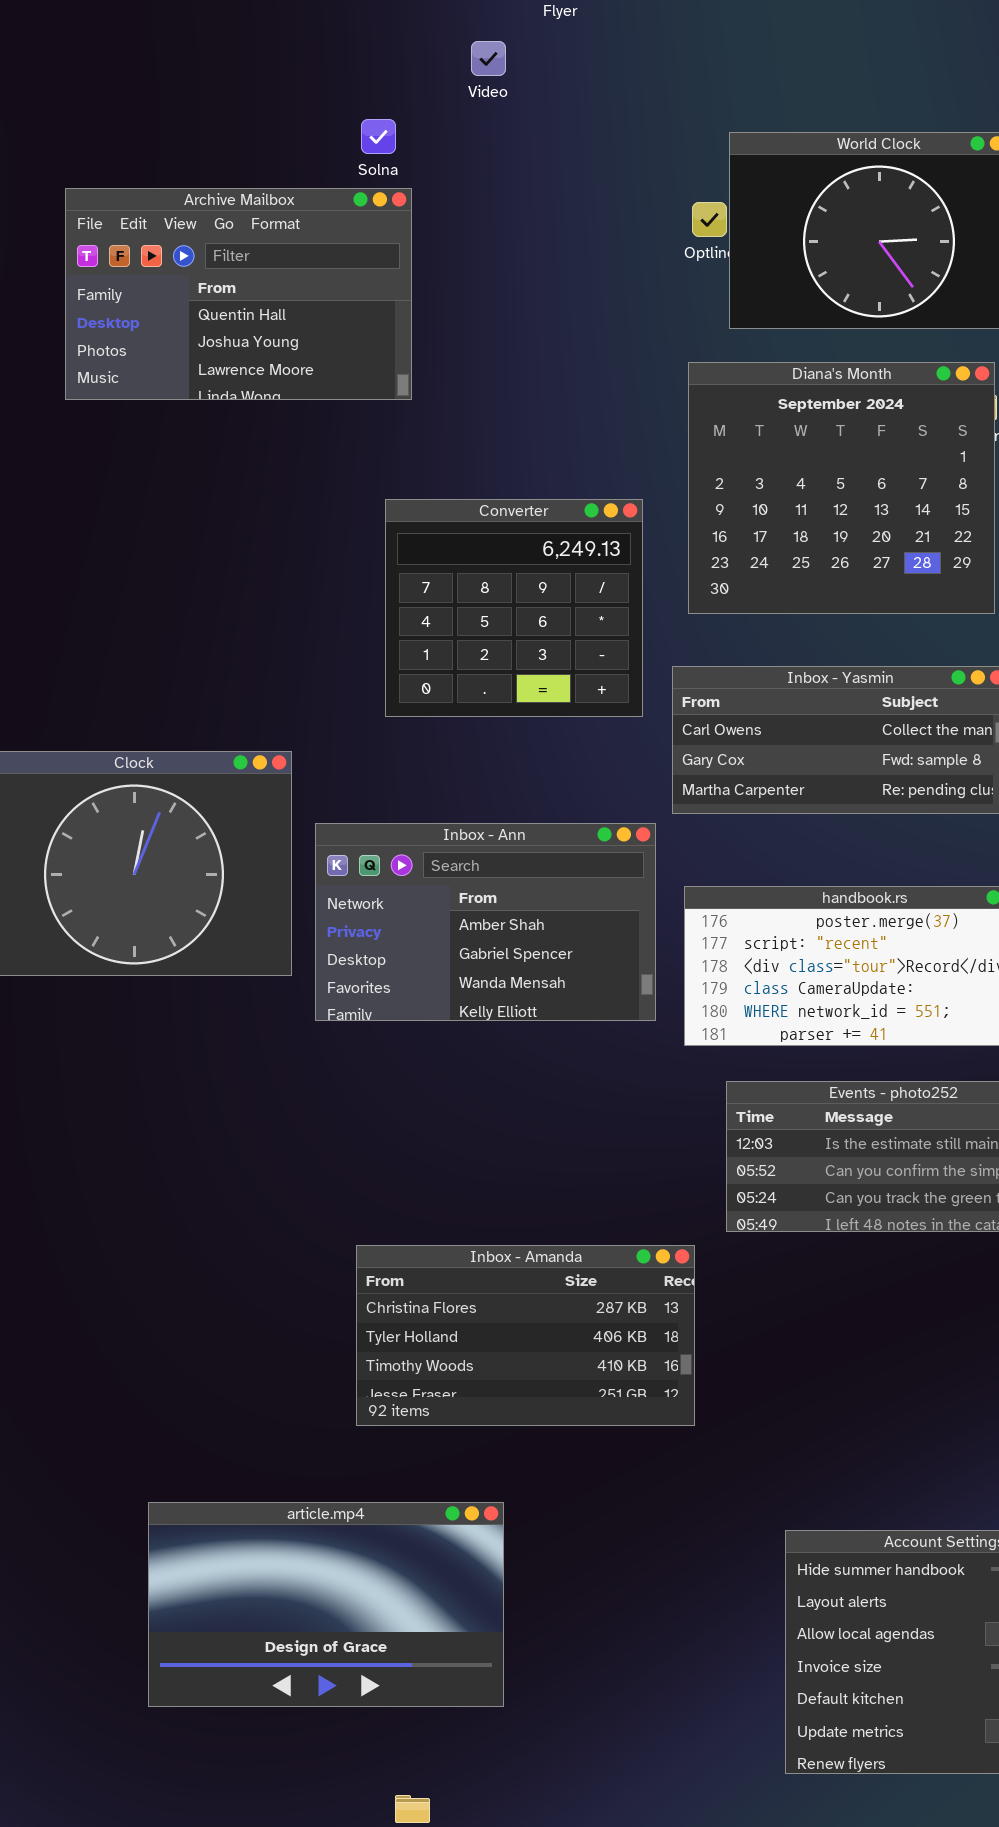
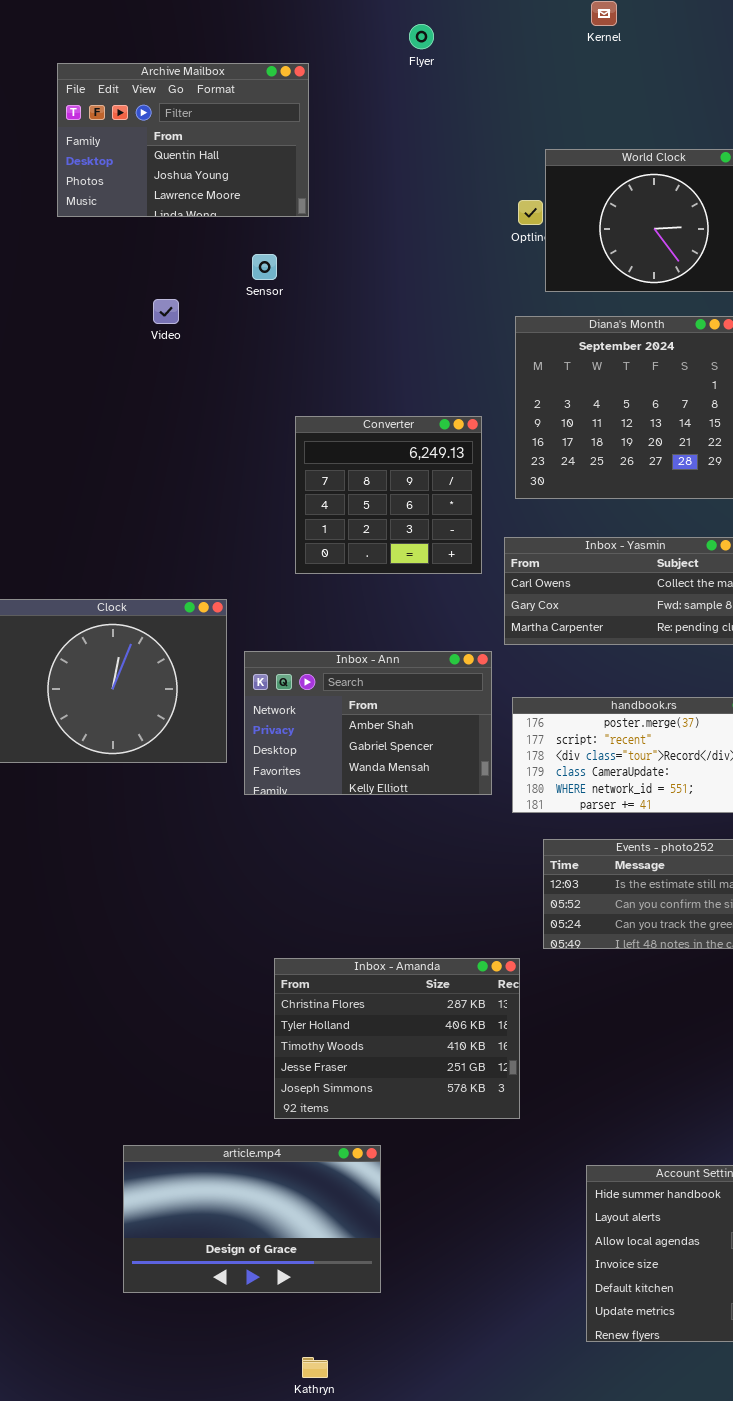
Video: [471,41,506,76] -> [153,299,179,324], moved
Archive Mailbox: [65,188,412,400] -> [57,63,309,217], moved
Inbox - Amanda: [356,1245,695,1426] -> [274,958,520,1119], resized

